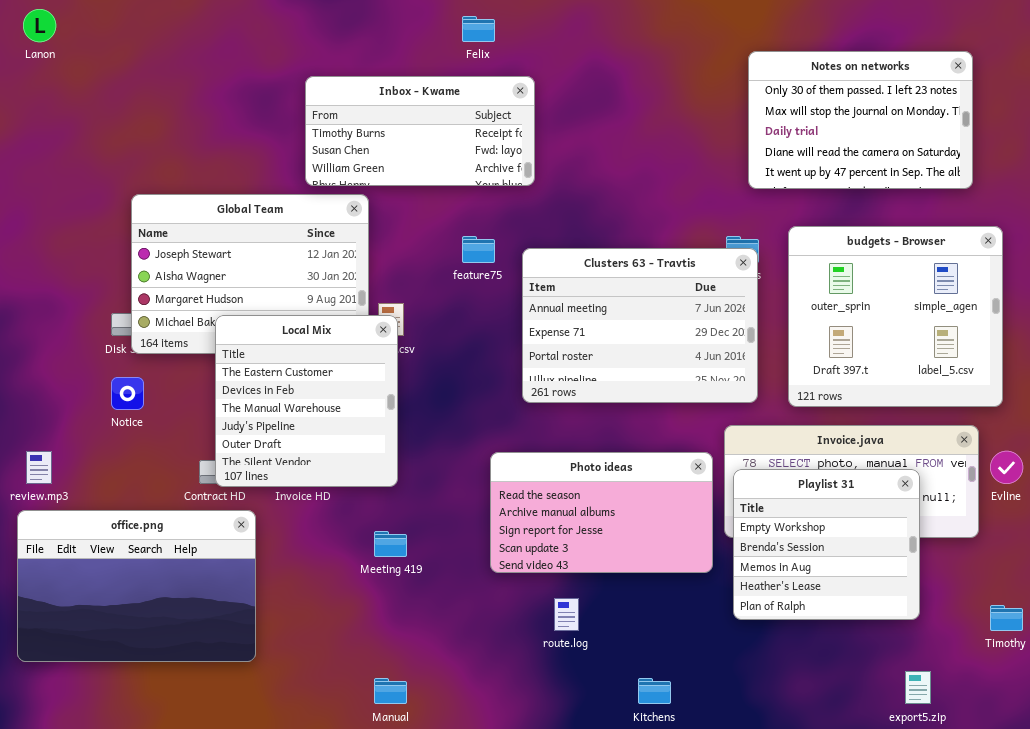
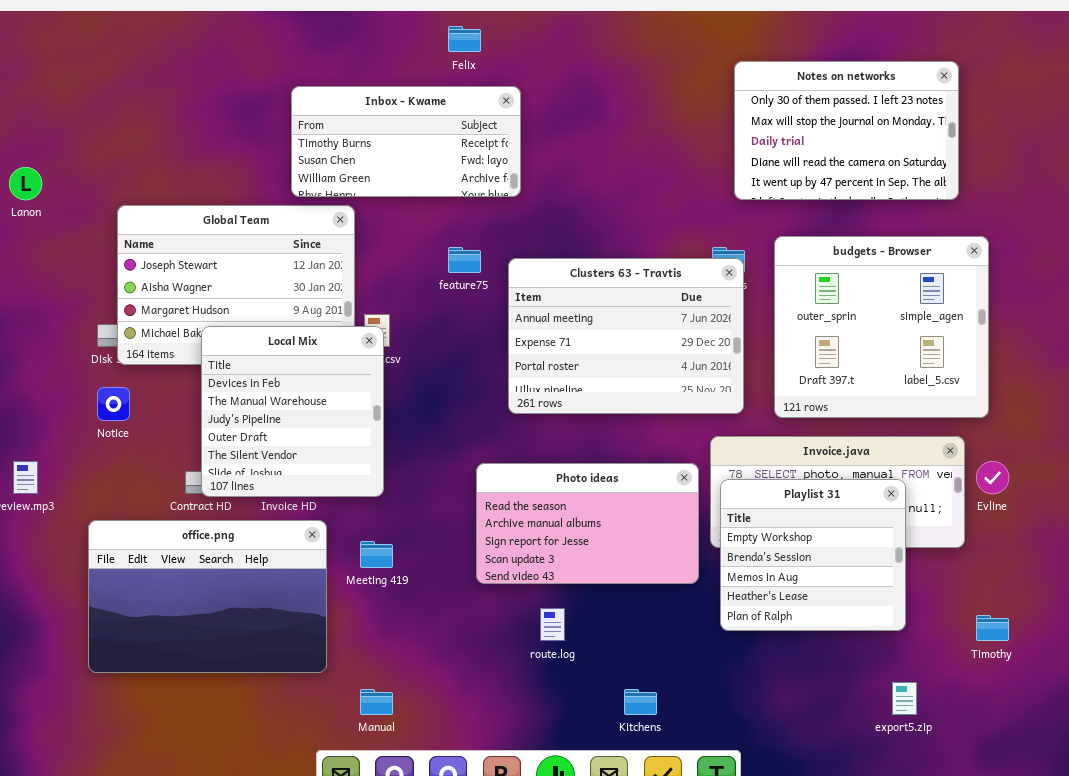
Lanon: [23,9,56,42] -> [9,167,42,200], moved
Local Mix: [215,315,398,487] -> [201,326,384,497], scrolled down 1 row
office.png: [17,510,256,662] -> [88,520,327,673], moved

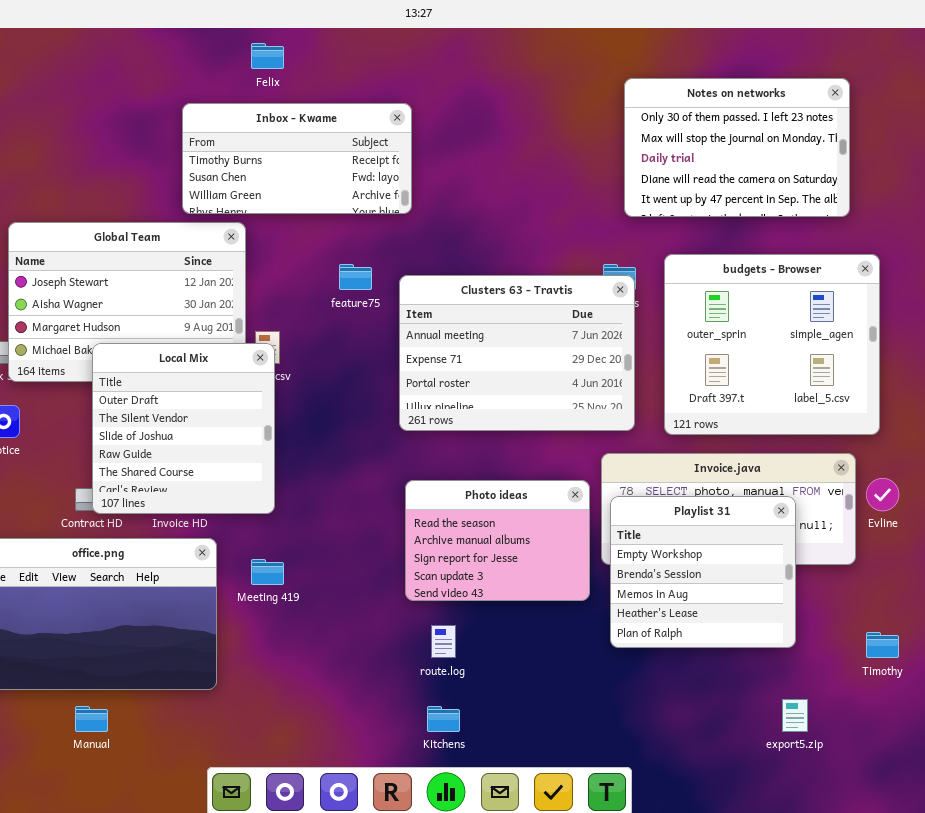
Felix: [448,26,481,52] -> [251,43,284,69], moved
Local Mix: [201,326,384,497] -> [92,343,275,514], scrolled down 3 rows
Photo ideas: [476,463,699,584] -> [405,480,590,601], resized
Manual: [360,689,393,715] -> [75,706,108,732], moved
Kitchens: [624,689,657,715] -> [427,706,460,732], moved

